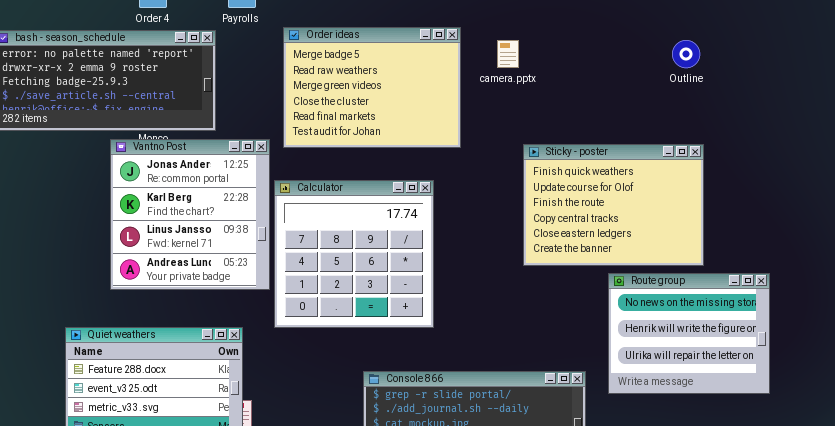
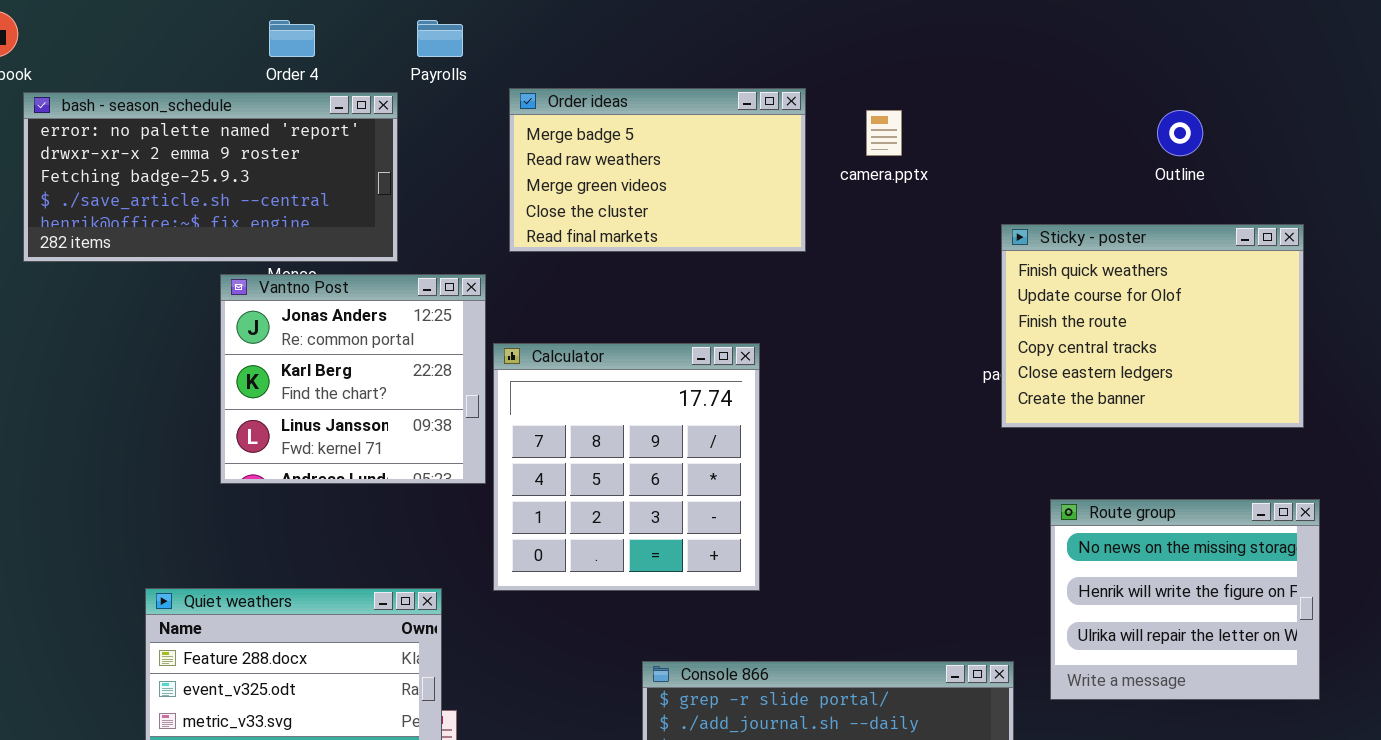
Order ideas: [283,27,461,148] -> [509,88,806,252], resized
Vantno Post: [110,139,270,290] -> [220,274,486,484], resized
Sticky - poster: [523,144,704,266] -> [1001,224,1304,428], moved

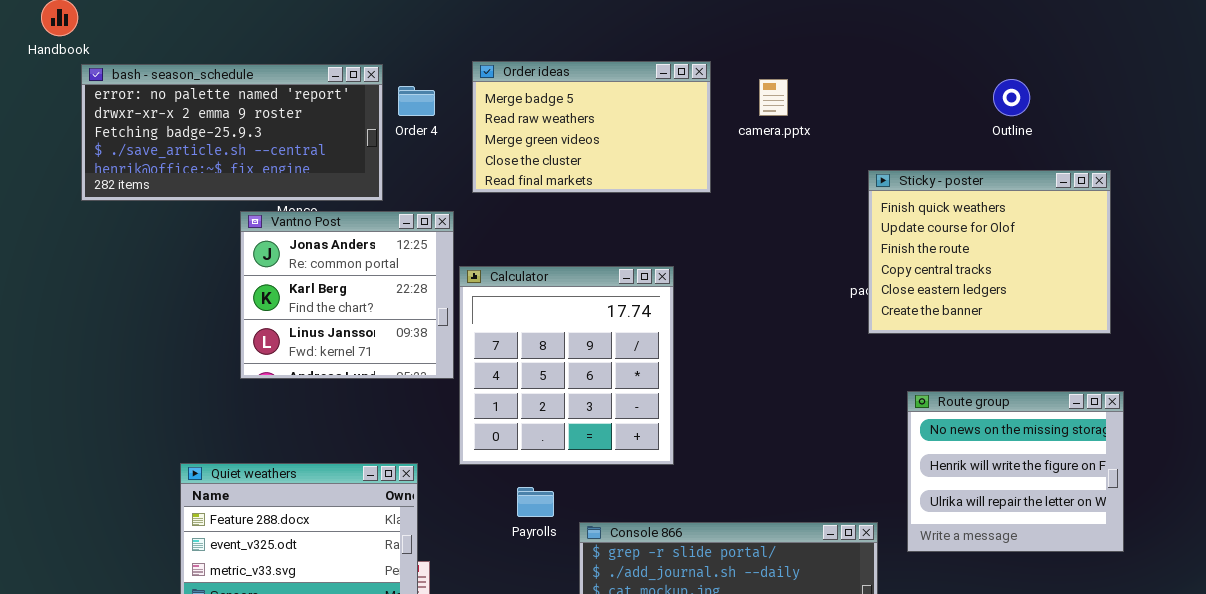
Order 4: [269,20,315,57] -> [398,86,435,116], moved
Payrolls: [417,20,463,57] -> [517,487,554,517], moved

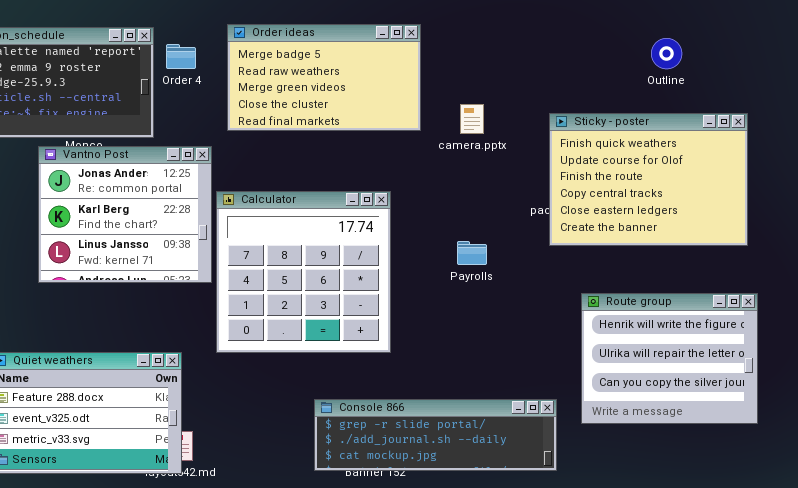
camera.pptx: [759,79,788,116] -> [460,104,484,134], moved
Route group: [907,391,1124,552] -> [581,293,758,424], scrolled down 1 row
Payrolls: [517,487,554,517] -> [457,241,487,265], moved

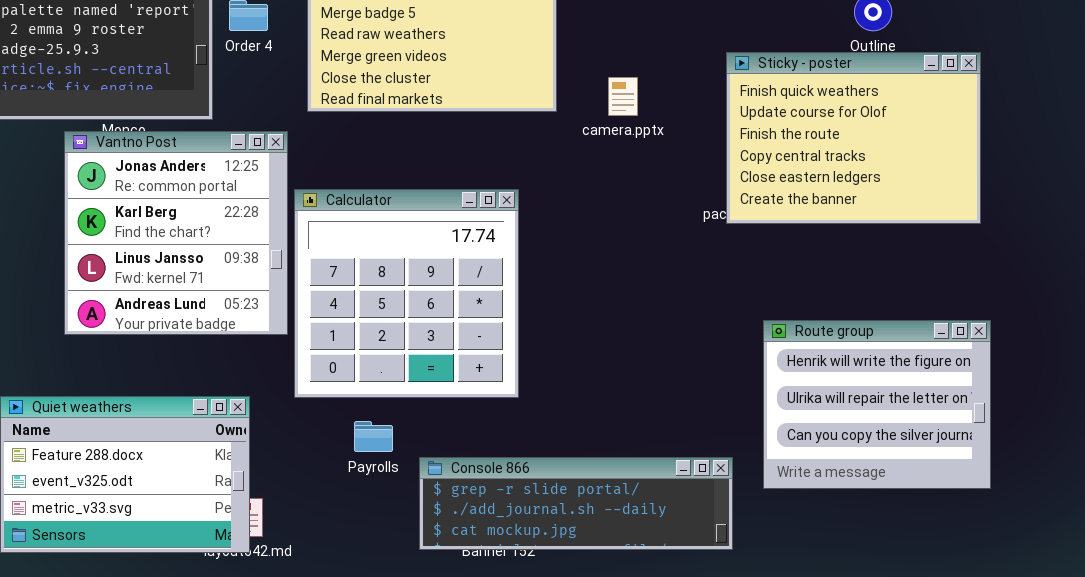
Sticky - poster: [549,113,748,246] -> [726,52,981,224], moved
Vantno Post: [38,146,212,283] -> [64,131,288,335], resized
Payrolls: [457,241,487,265] -> [354,421,393,452], moved

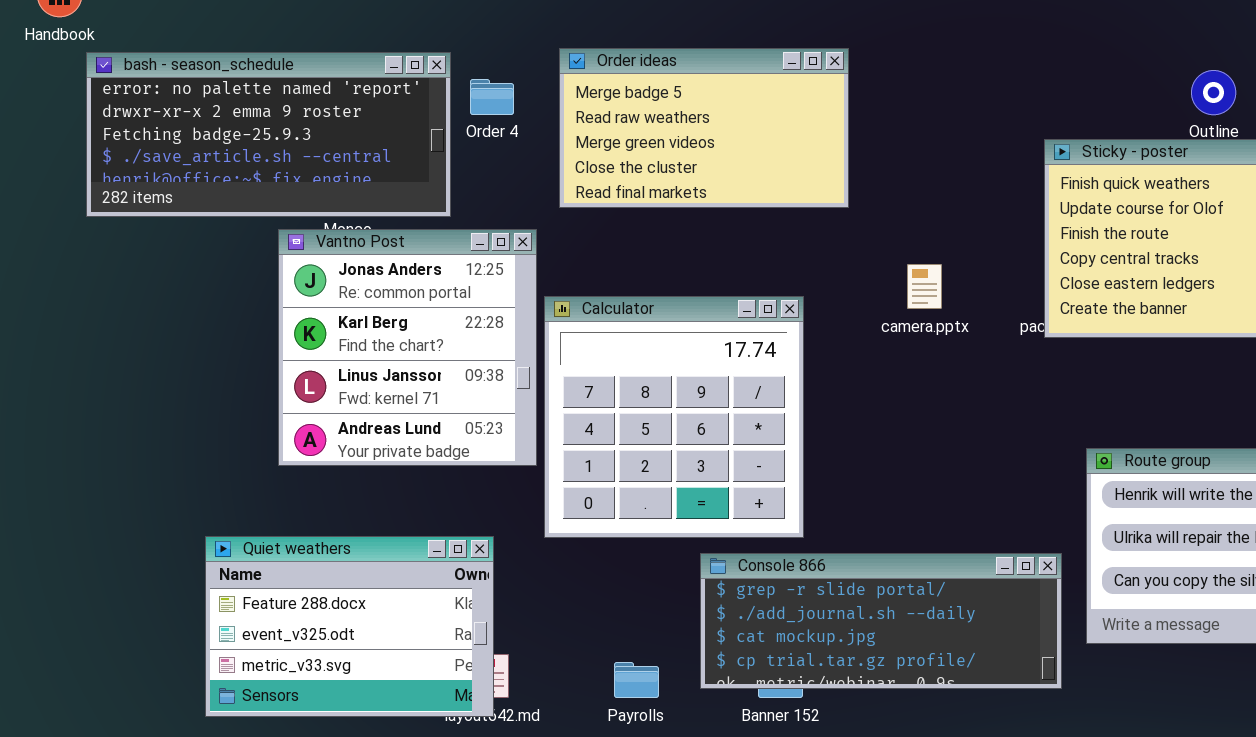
camera.pptx: [608,77,638,116] -> [907,264,942,309], moved
Payrolls: [354,421,393,452] -> [614,662,659,698], moved
Console 866: [419,457,733,550] -> [700,553,1062,689], moved, resized

